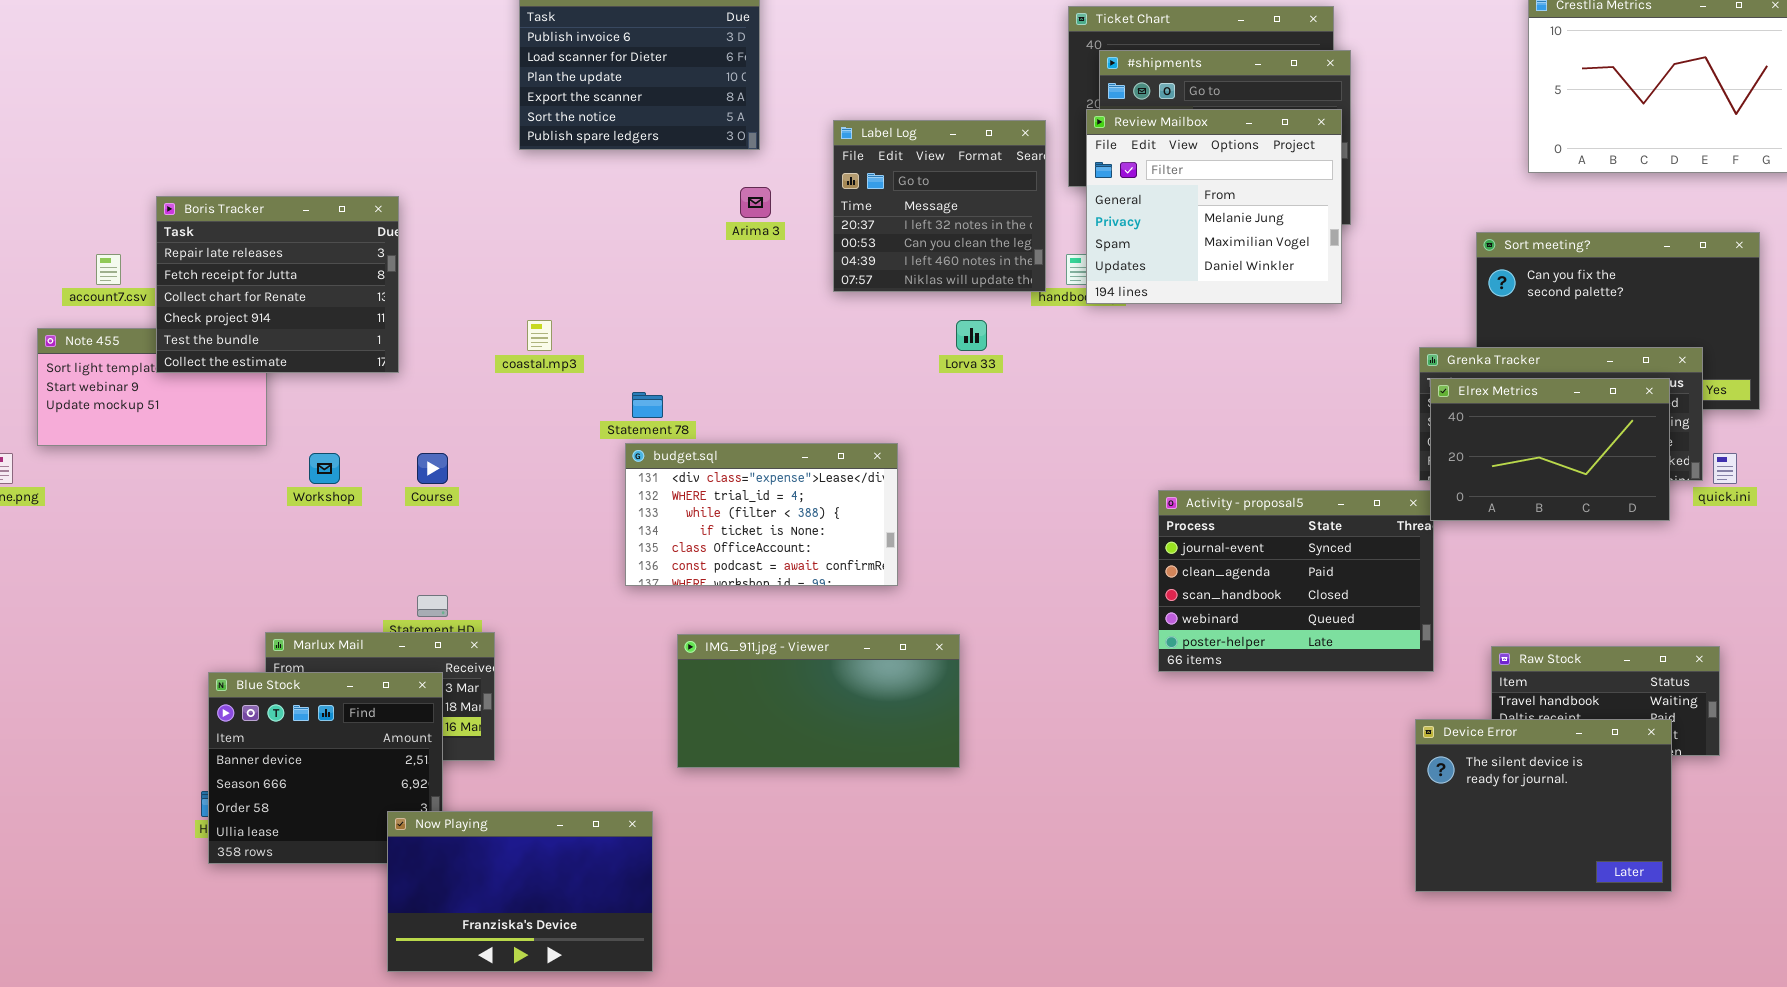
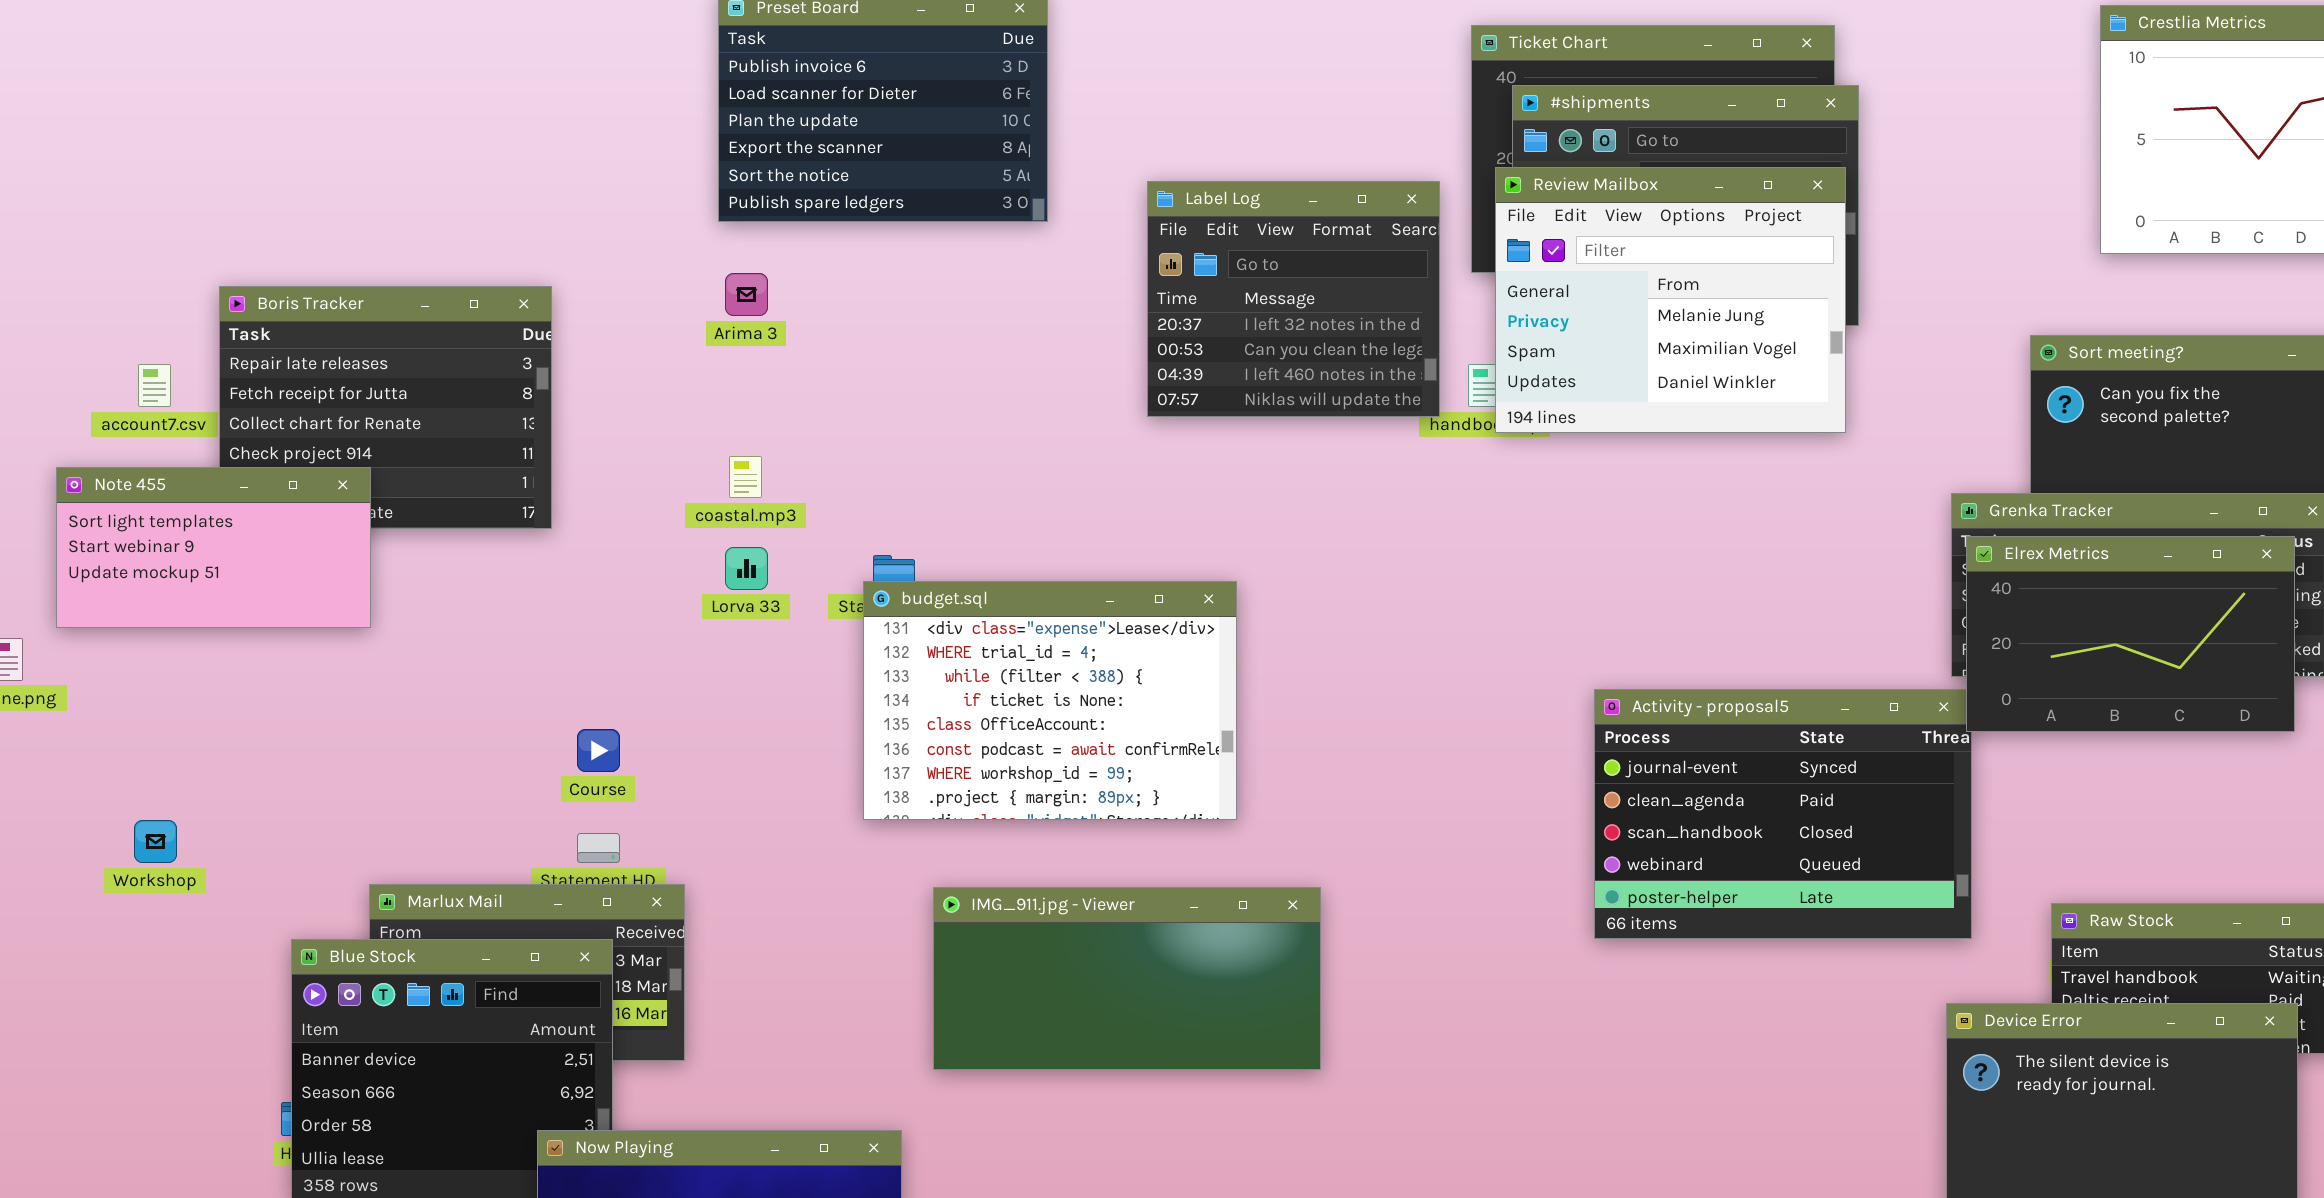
Arima 3: [740,187,771,218] -> [725,273,768,316], moved
Lorva 33: [956,320,987,351] -> [725,547,768,590], moved
Note 455: [37,328,267,446] -> [56,467,371,628], raised
budget.sql: [625,443,898,586] -> [863,581,1237,820], resized
Workshop: [309,453,340,484] -> [134,820,177,863], moved
Course: [417,453,448,484] -> [577,729,620,772], moved

